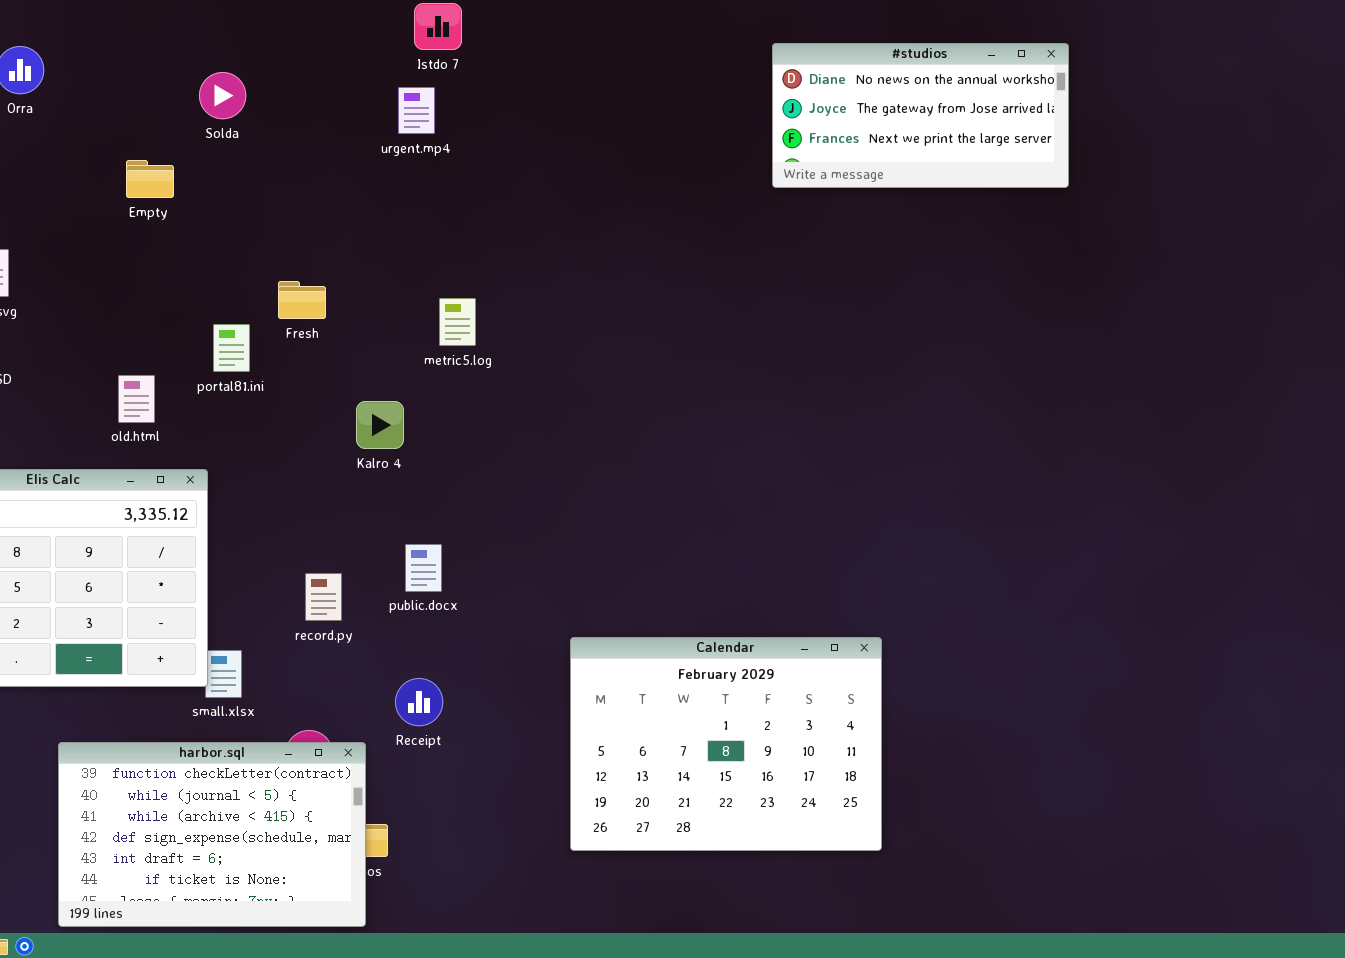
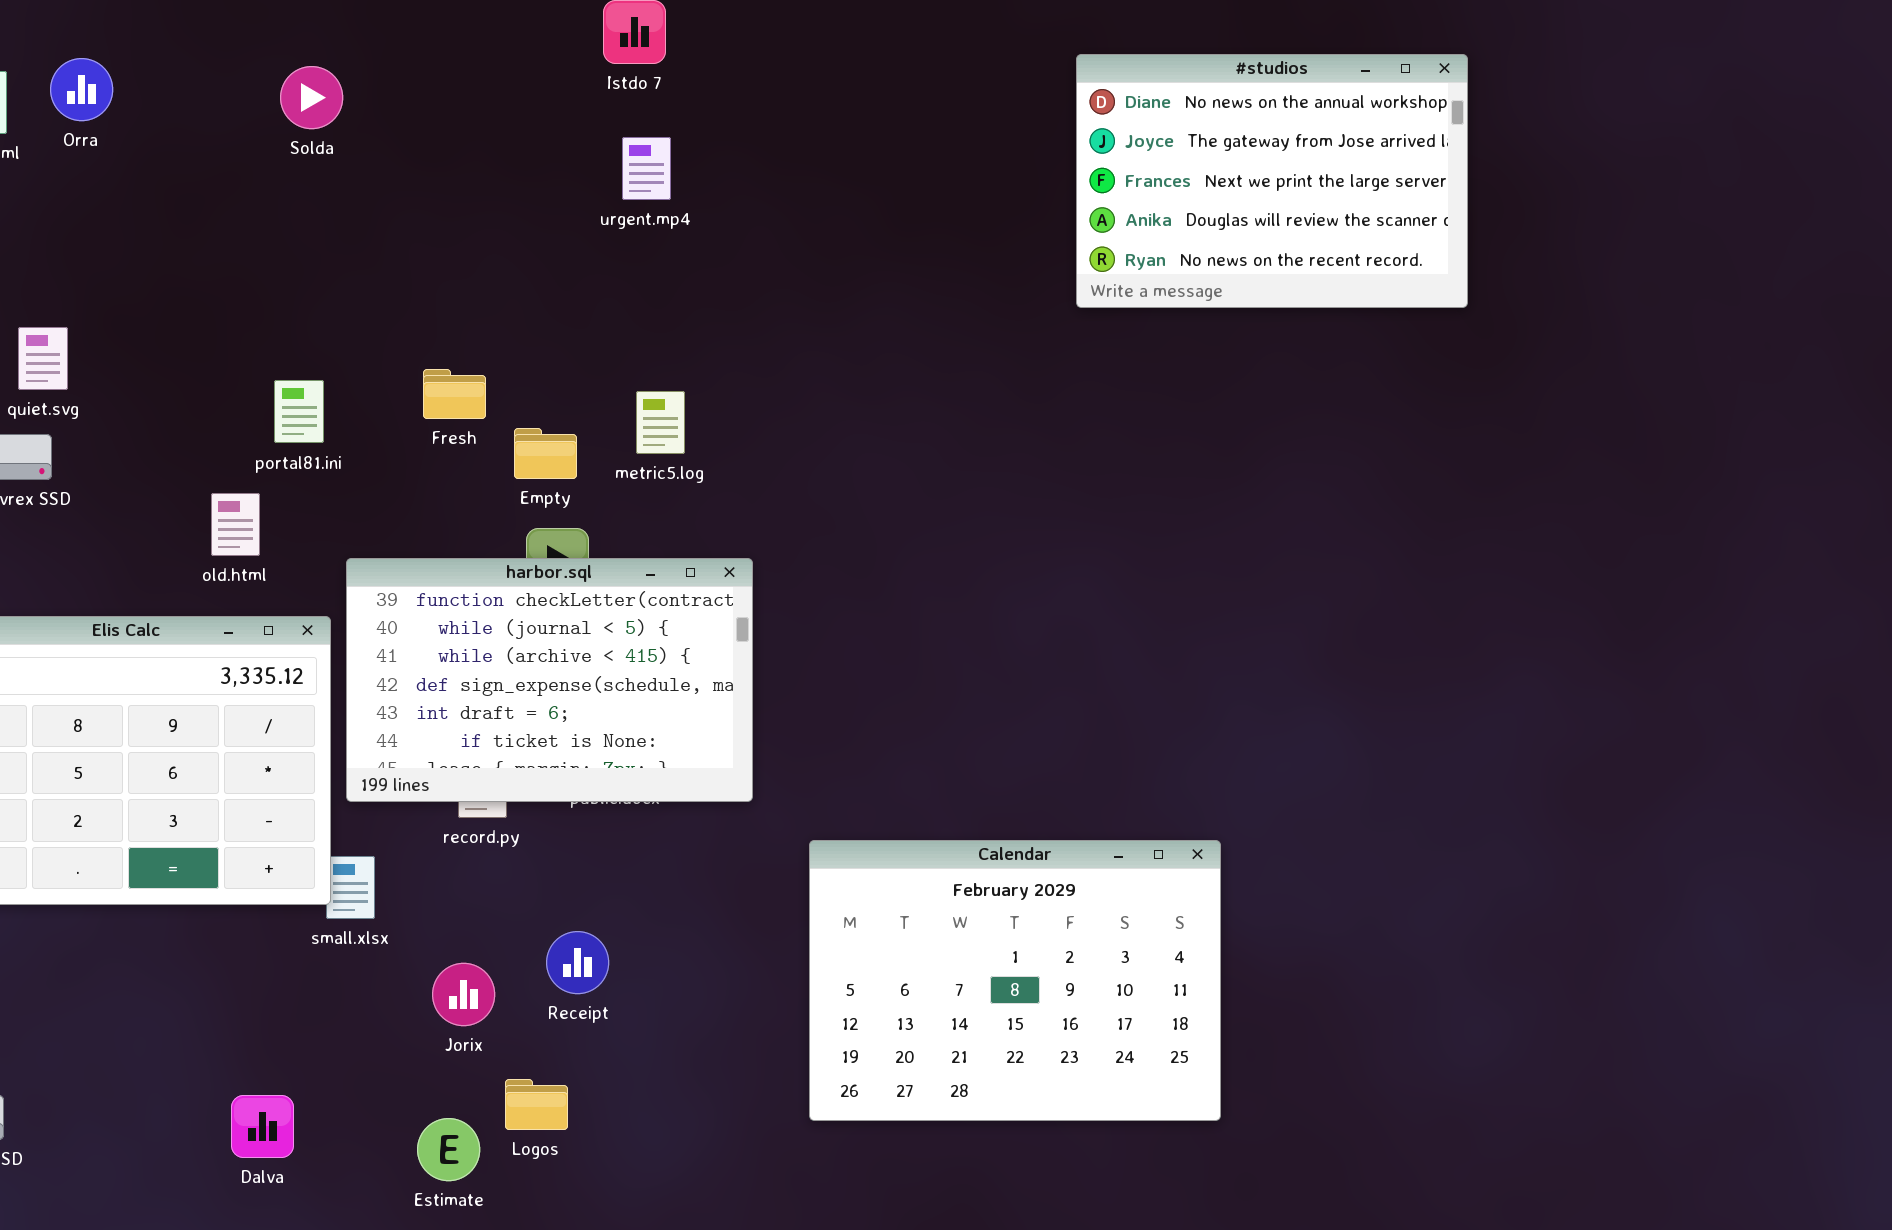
#studios: [772,43,1069,188] -> [1076,54,1468,308], resized
Solda: [199,72,246,119] -> [280,66,343,129], moved
urgent.mp4: [398,87,435,134] -> [622,137,671,200], moved
Empty: [126,160,174,198] -> [514,428,577,479], moved
portal81.ini: [213,324,250,372] -> [274,380,324,443], moved
Receipt: [395,678,443,726] -> [546,931,609,994], moved
harbor.sql: [58,742,366,927] -> [346,558,753,802], moved

